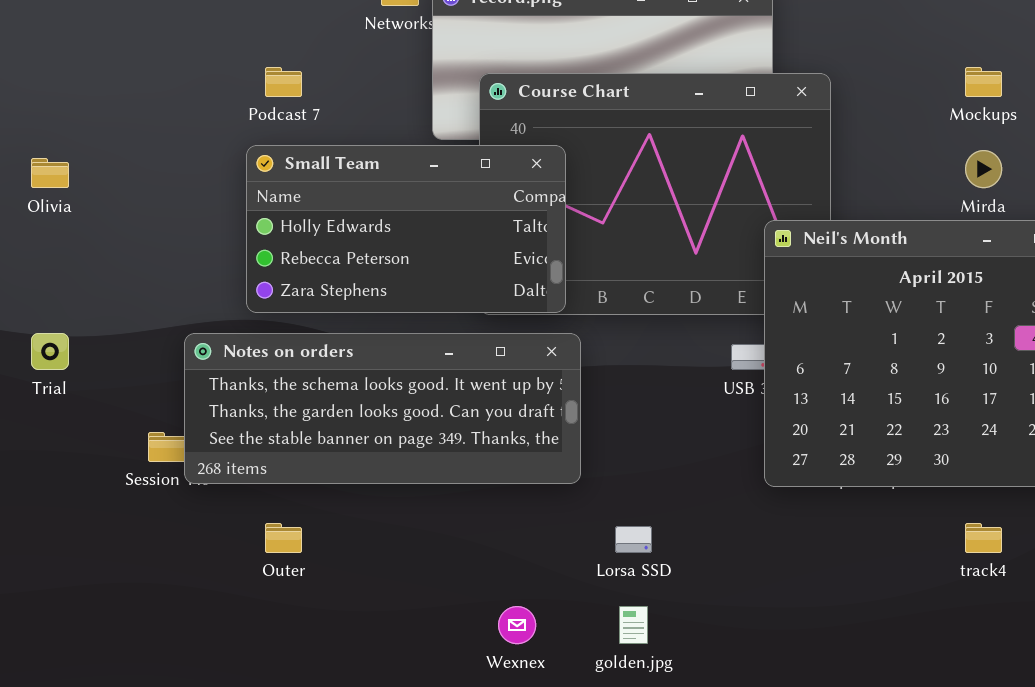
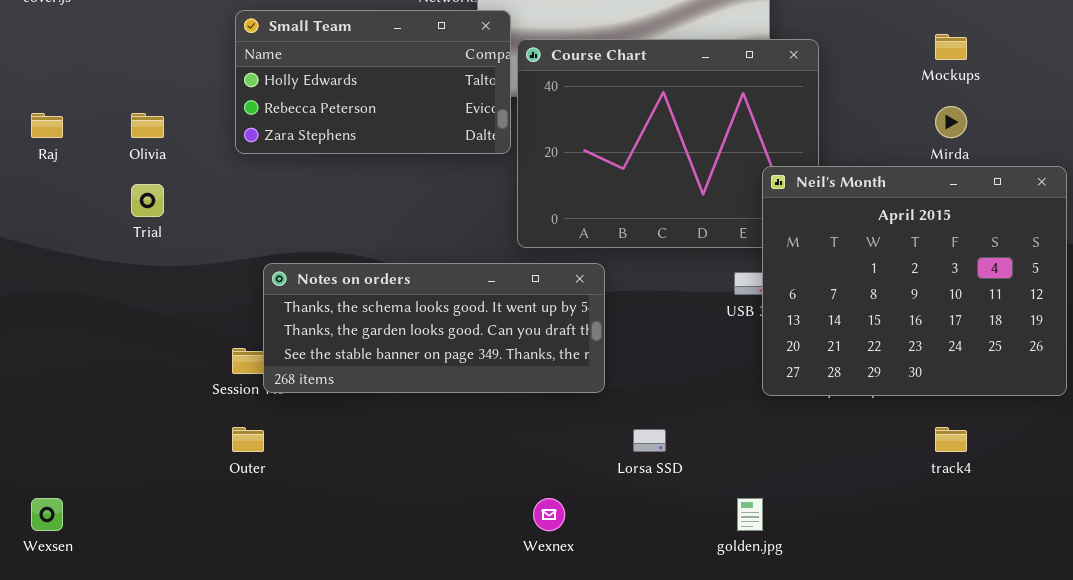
Small Team: [246,145,566,313] -> [235,10,511,154], moved
Trial: [31,333,69,370] -> [131,184,164,217], moved
Outer: [265,523,302,553] -> [232,427,264,452], moved
golden.jpg: [619,606,648,644] -> [737,498,763,531], moved

